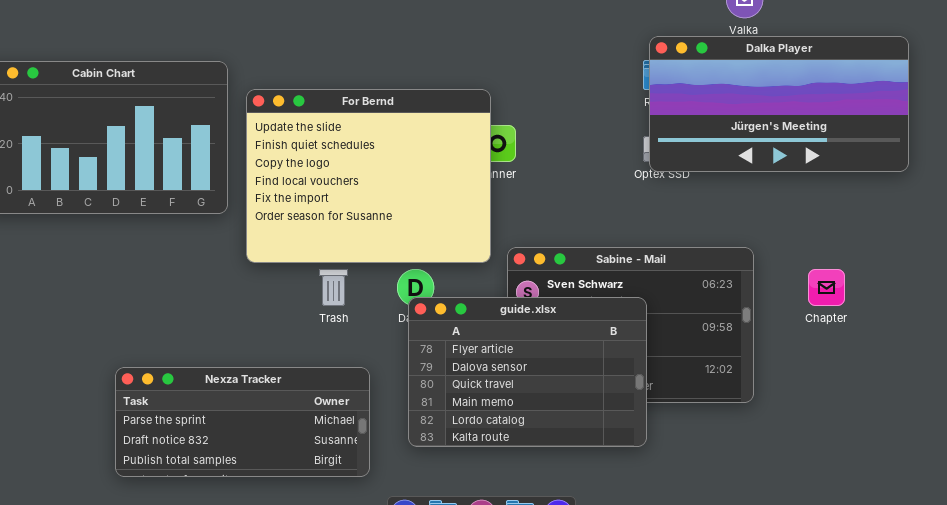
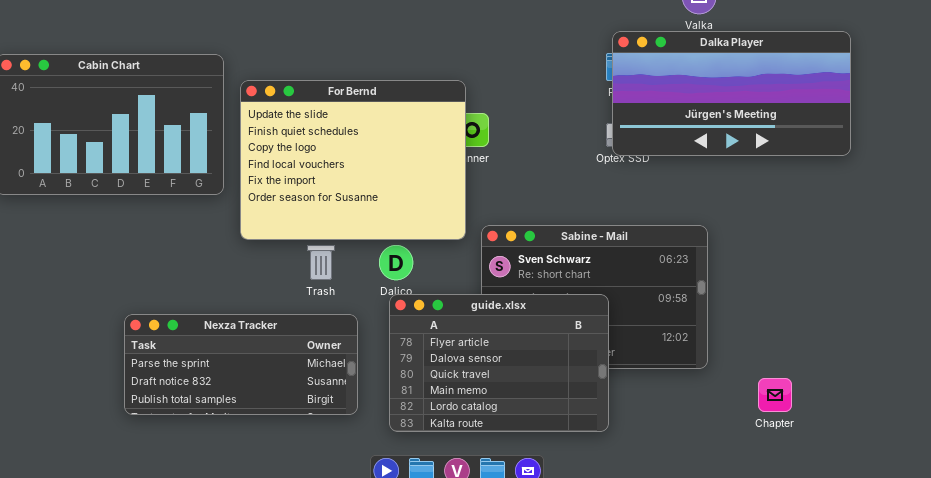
Chapter: [808,269,845,306] -> [758,378,792,412], moved
guide.xlsx: [408,297,647,447] -> [389,294,609,432], moved
Nexza Tracker: [115,367,370,477] -> [124,314,358,415], moved

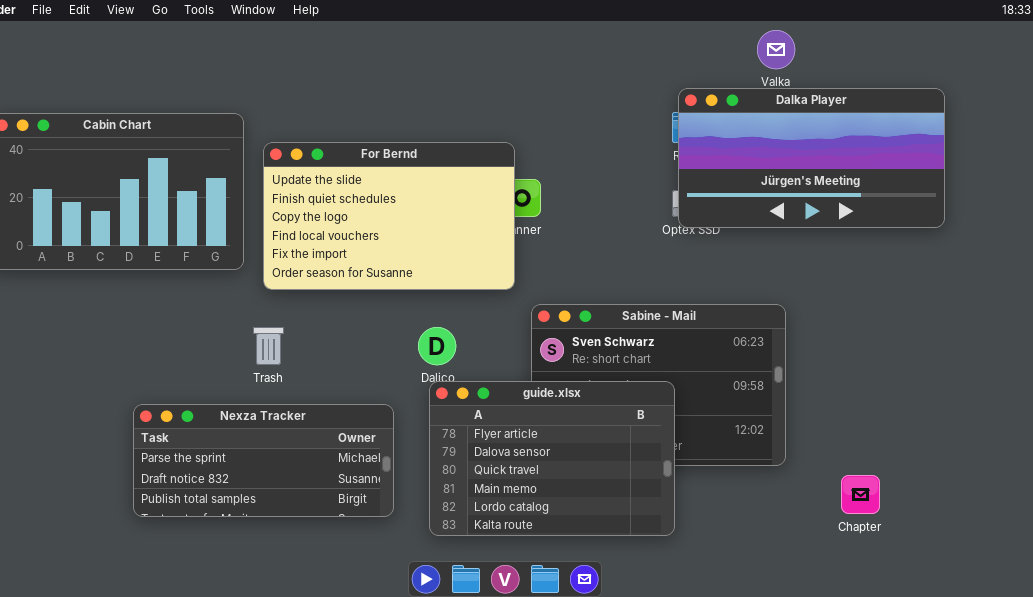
For Bernd: [240,80,466,240] -> [263,142,515,290], resized
Trash: [307,245,335,280] -> [253,327,284,365], moved

